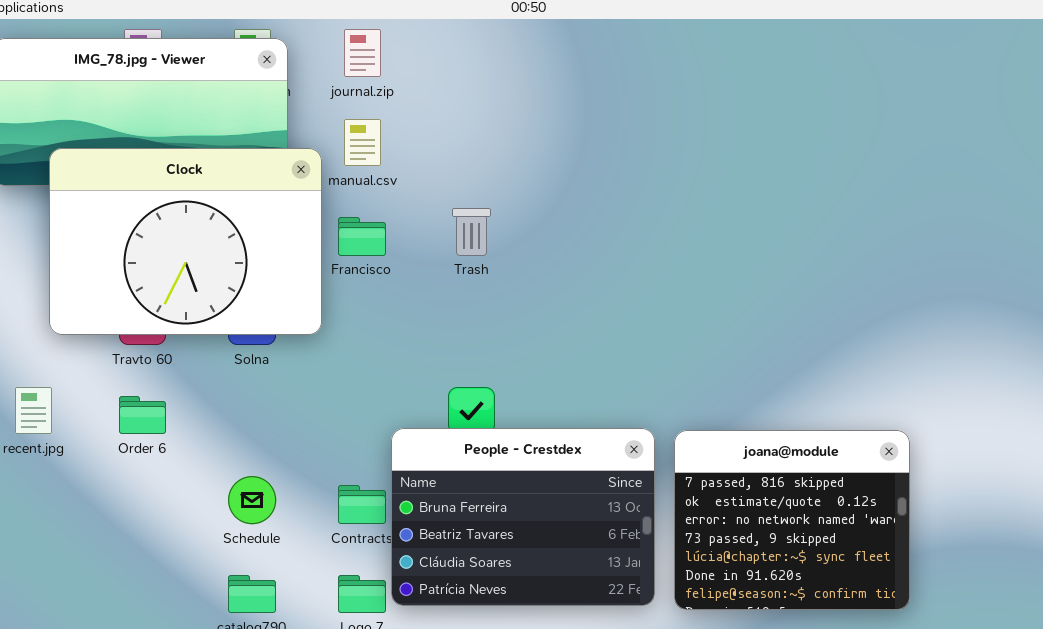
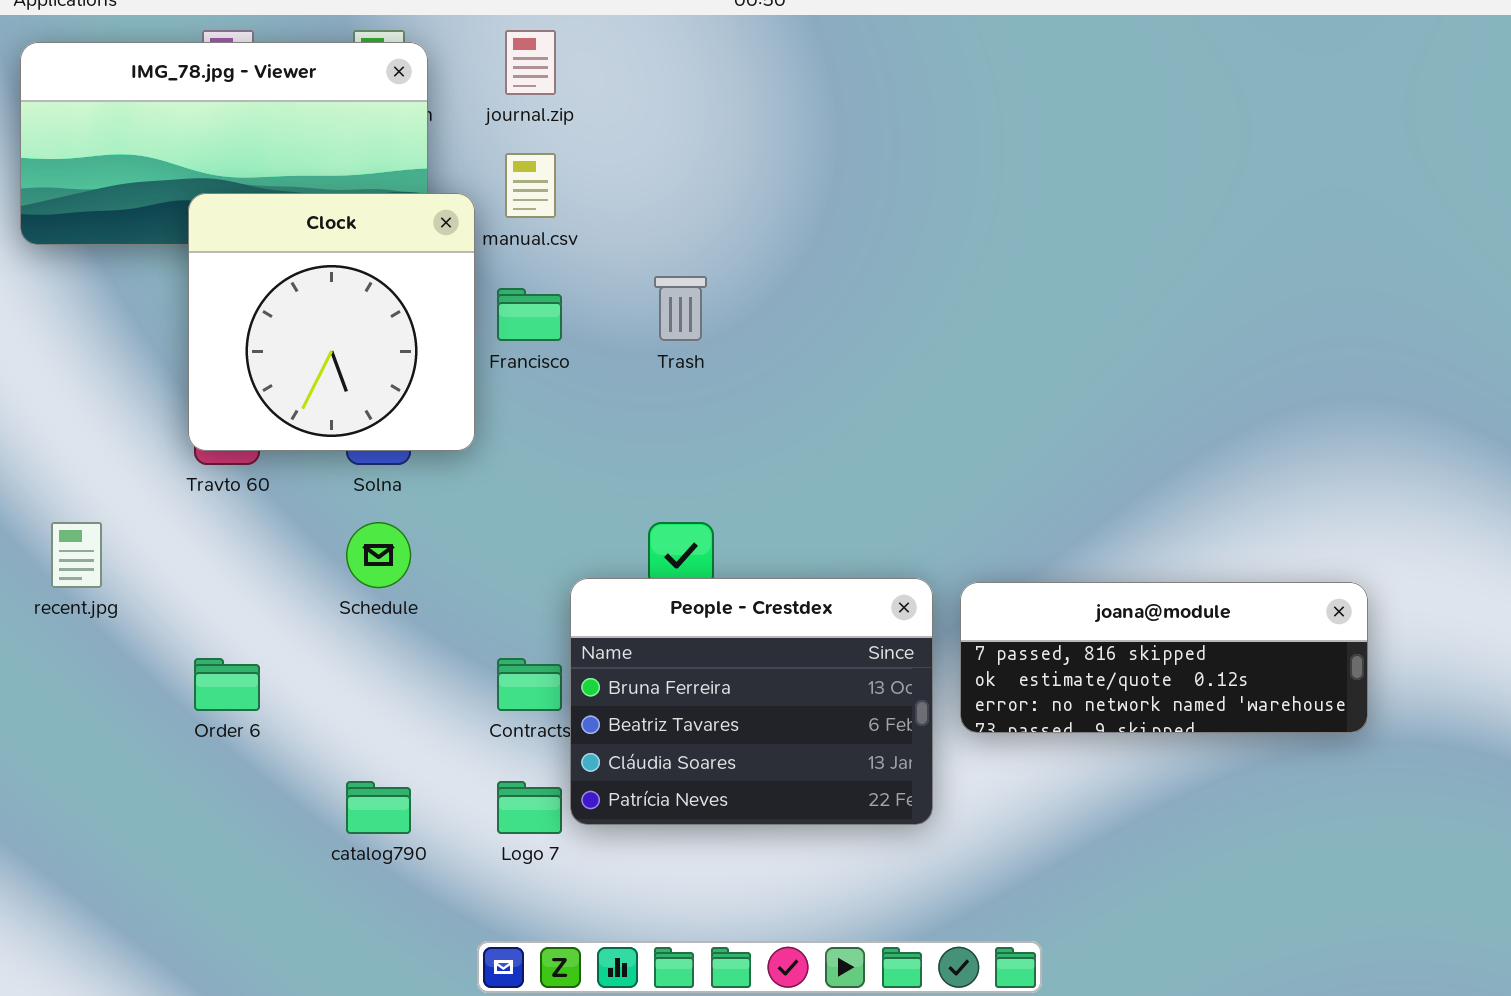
Clock: [49,148,322,335] -> [188,193,475,451], resized
Order 6: [119,396,166,434] -> [194,658,260,711], moved
joana@module: [674,430,910,610] -> [960,582,1368,733], resized
Schedule: [228,476,276,524] -> [346,522,411,588], moved

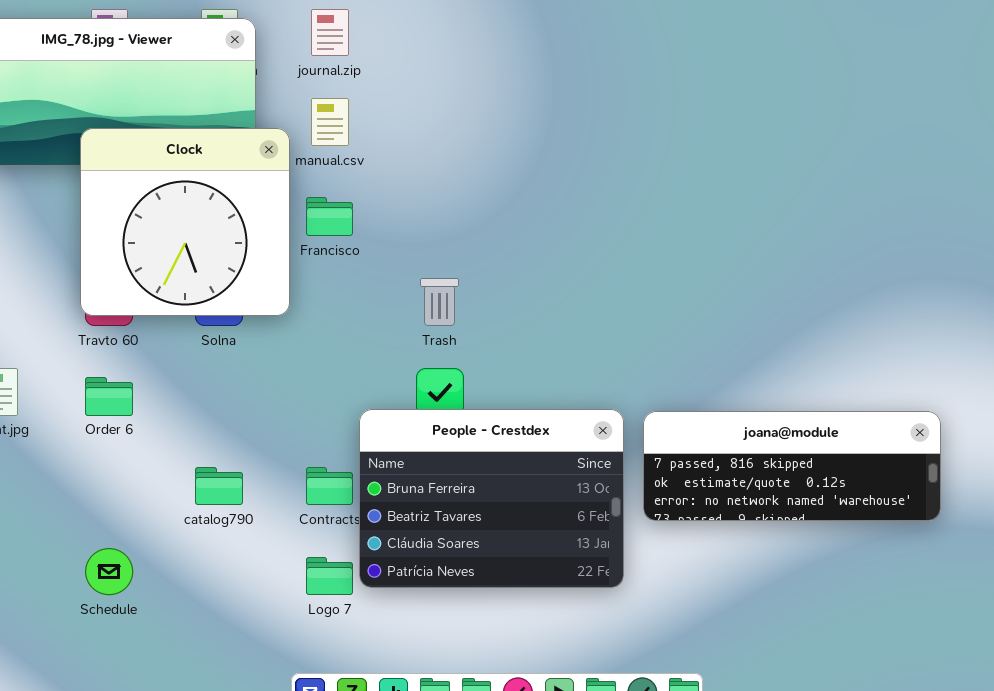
Trash: [654,276,707,341] -> [420,278,459,326], moved
Schedule: [346,522,411,588] -> [85,548,133,595], moved
Order 6: [194,658,260,711] -> [85,377,133,416], moved
catalog790: [346,781,411,834] -> [195,467,243,505], moved

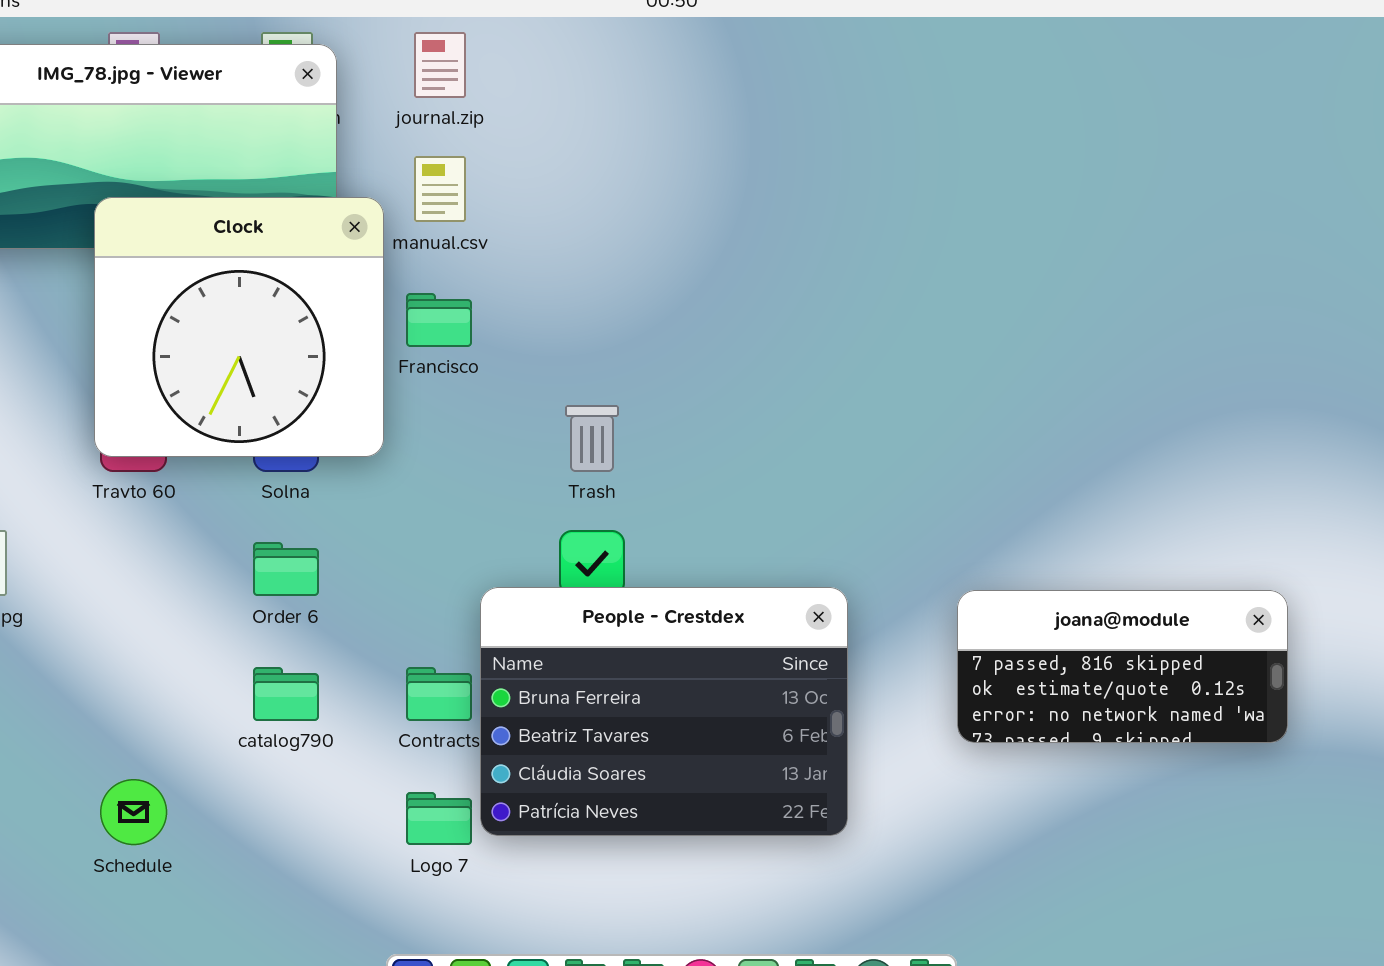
Order 6: [85,377,133,416] -> [253,542,319,596], moved
joana@module: [643,411,941,521] -> [957,590,1288,743], resized

